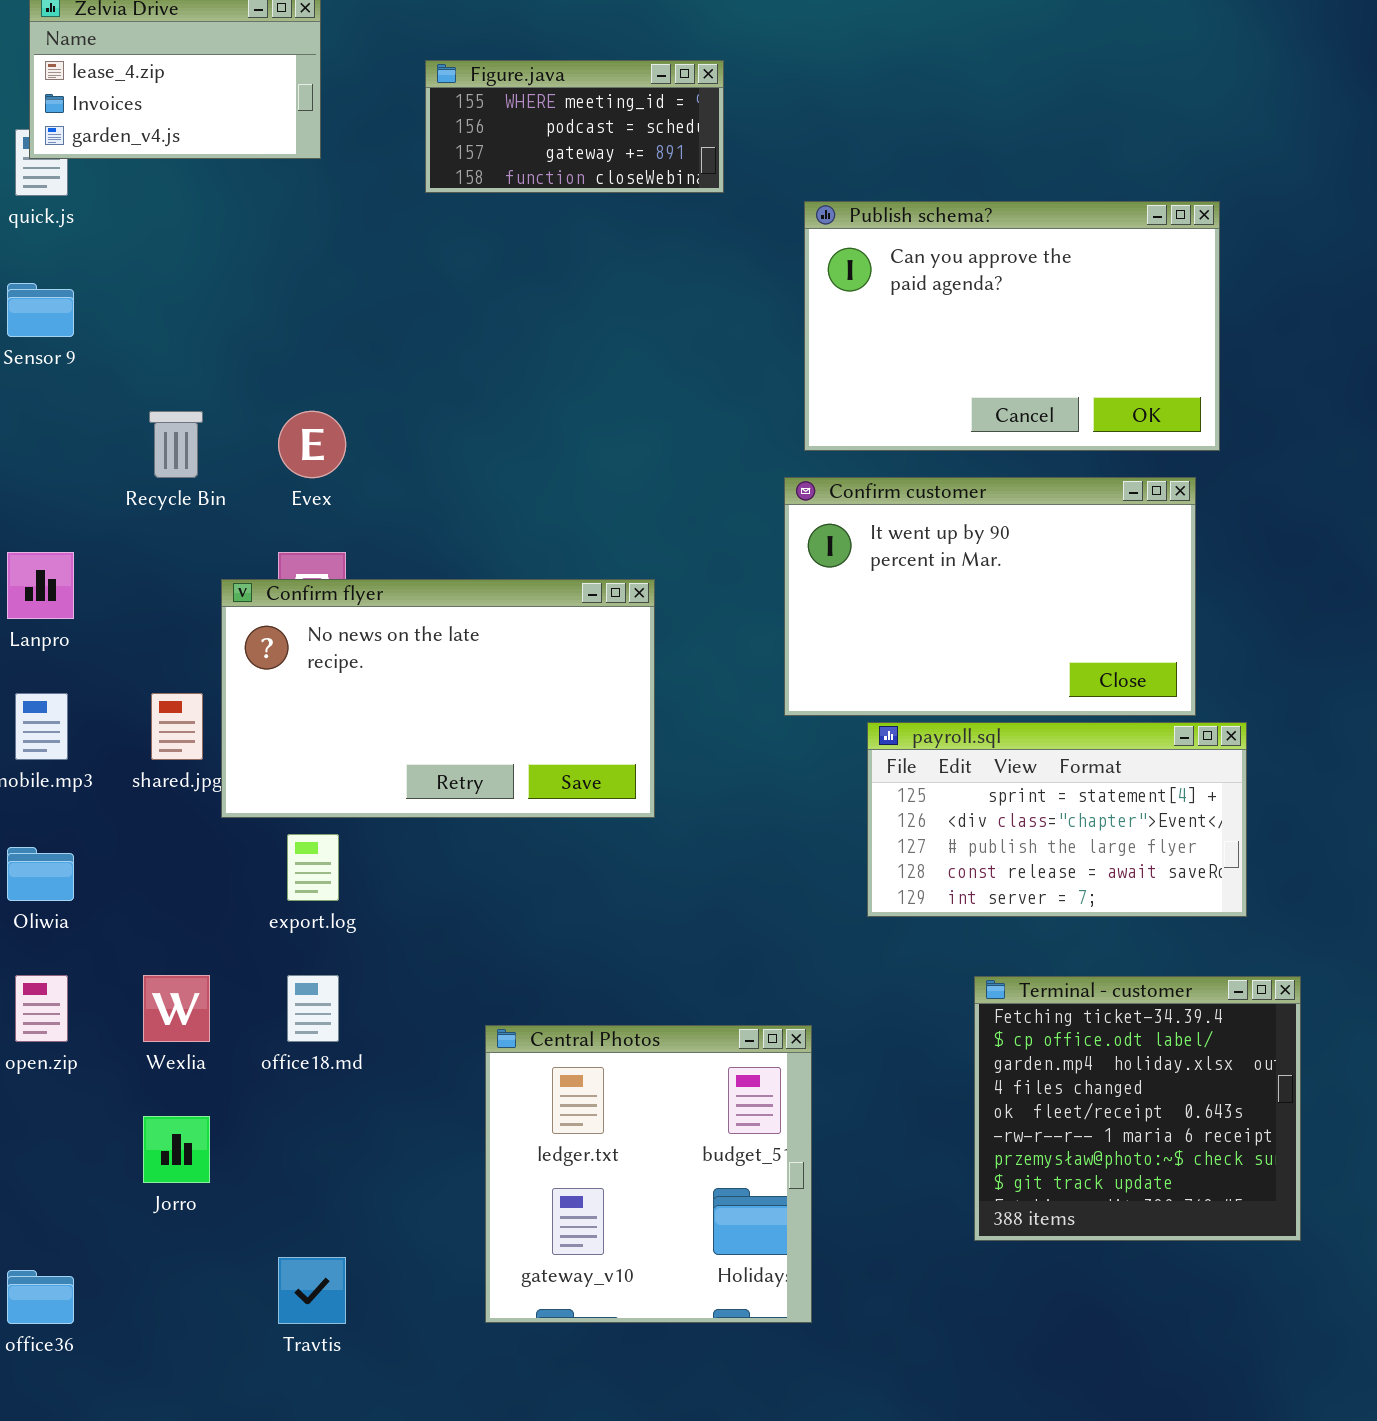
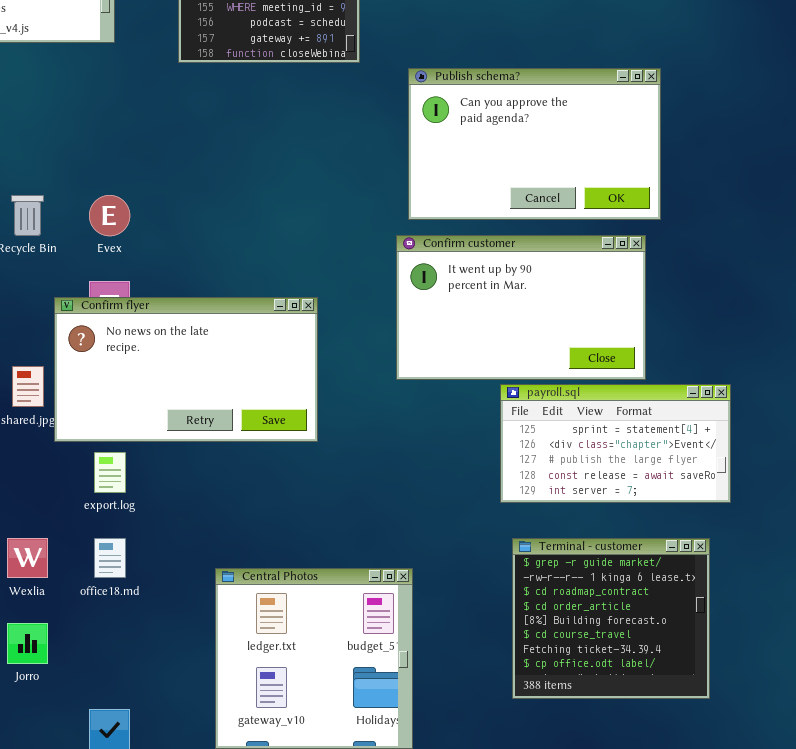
payroll.sql: [867,722,1247,917] -> [500,384,731,503], moved
Terminal - customer: [974,976,1301,1241] -> [512,538,710,699], scrolled up 6 rows

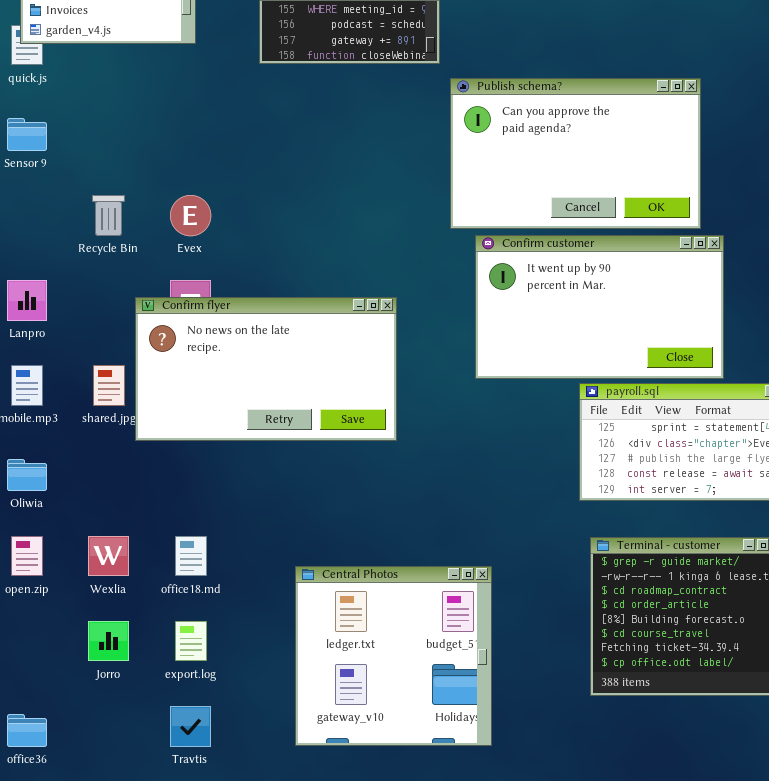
Publish schema?: [408,68,661,220] -> [450,78,701,229], moved
export.log: [94,452,126,493] -> [175,621,207,661], moved

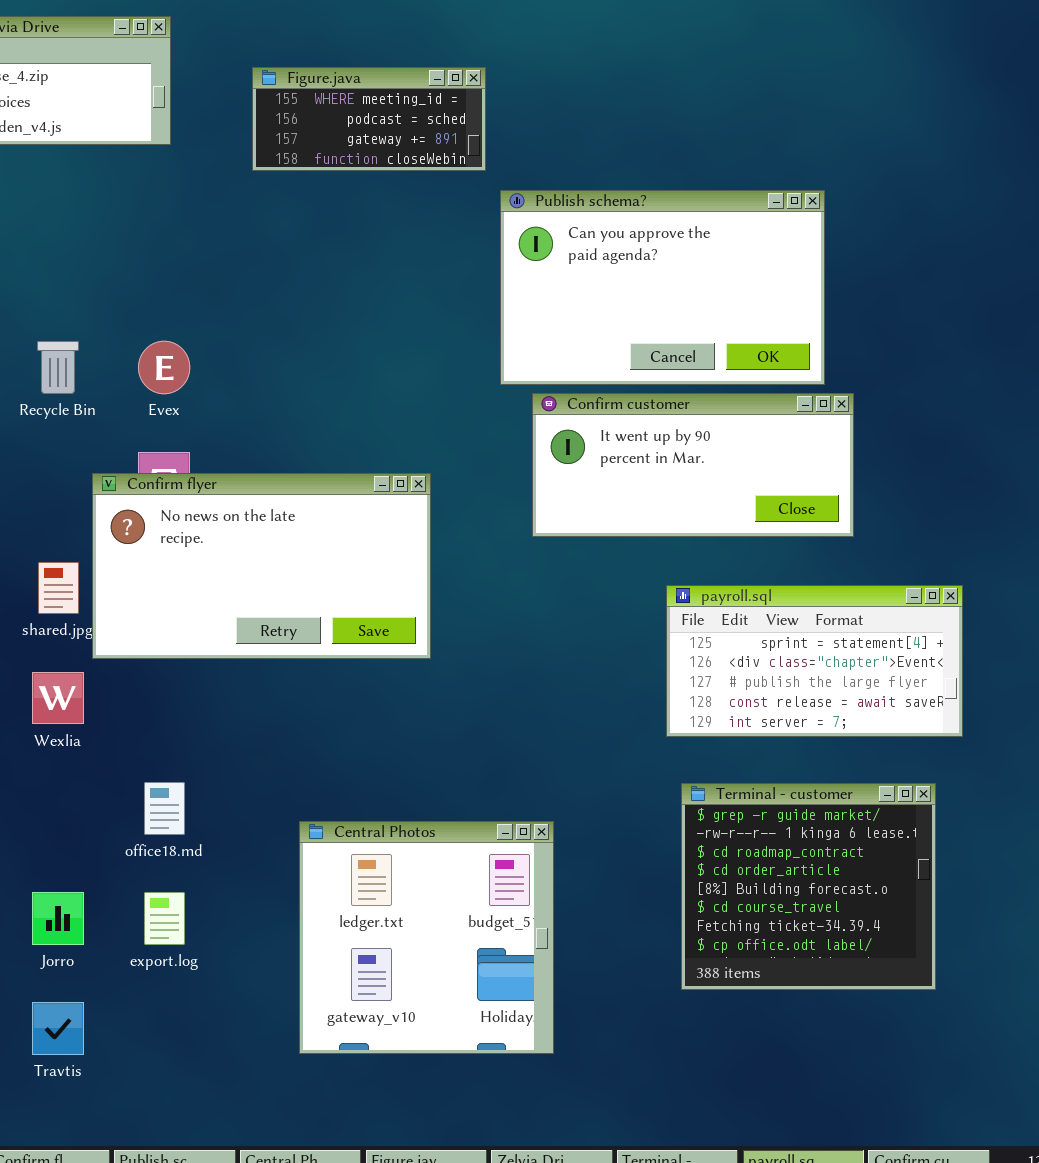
Confirm customer: [475,235,724,379] -> [532,393,854,537], resized
Wexlia: [88,536,129,576] -> [32,672,84,724], moved
Travtis: [170,706,211,747] -> [32,1002,84,1055], moved

